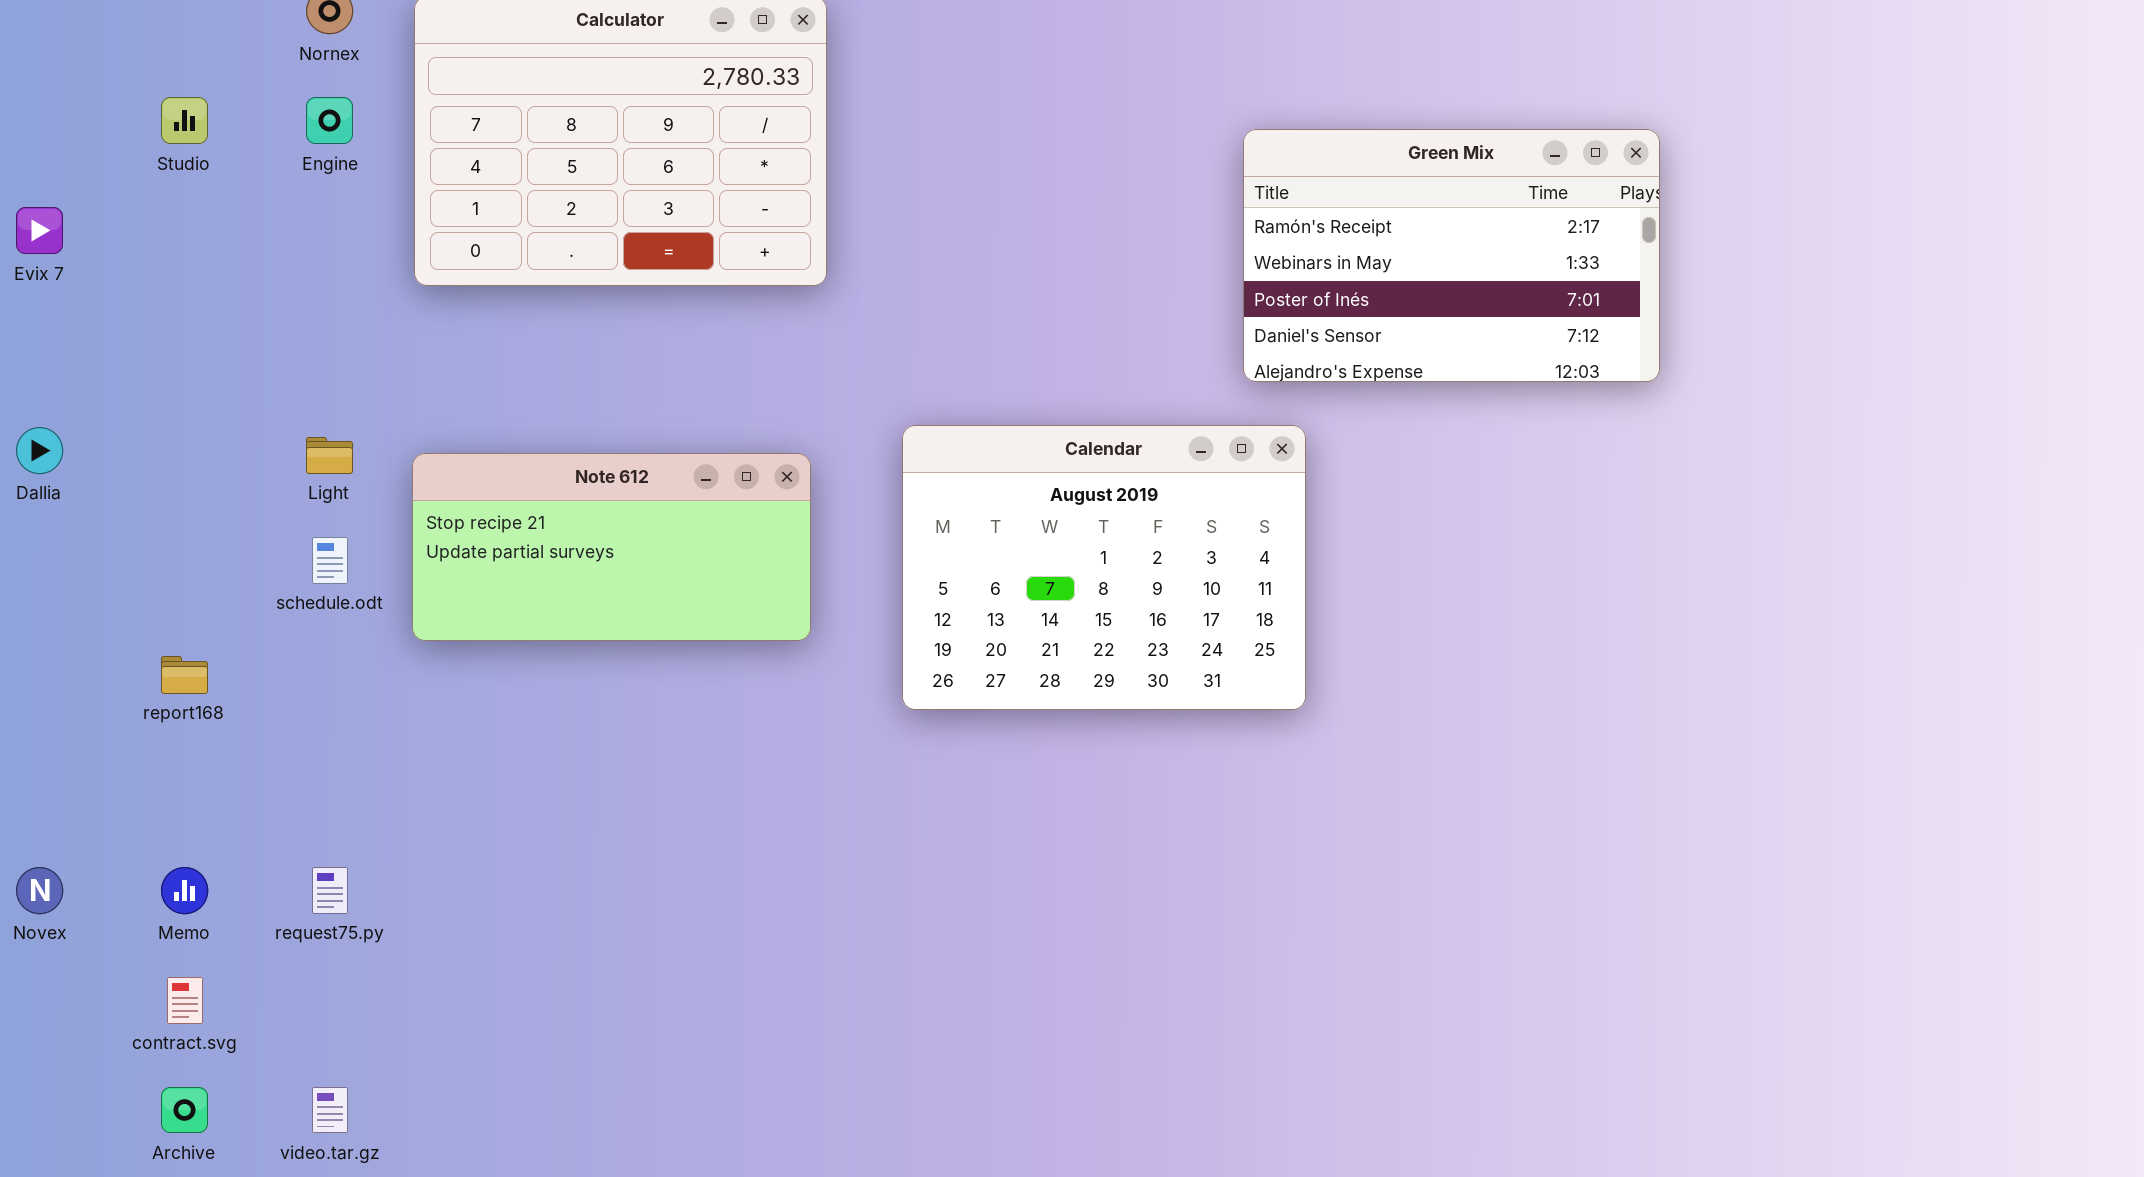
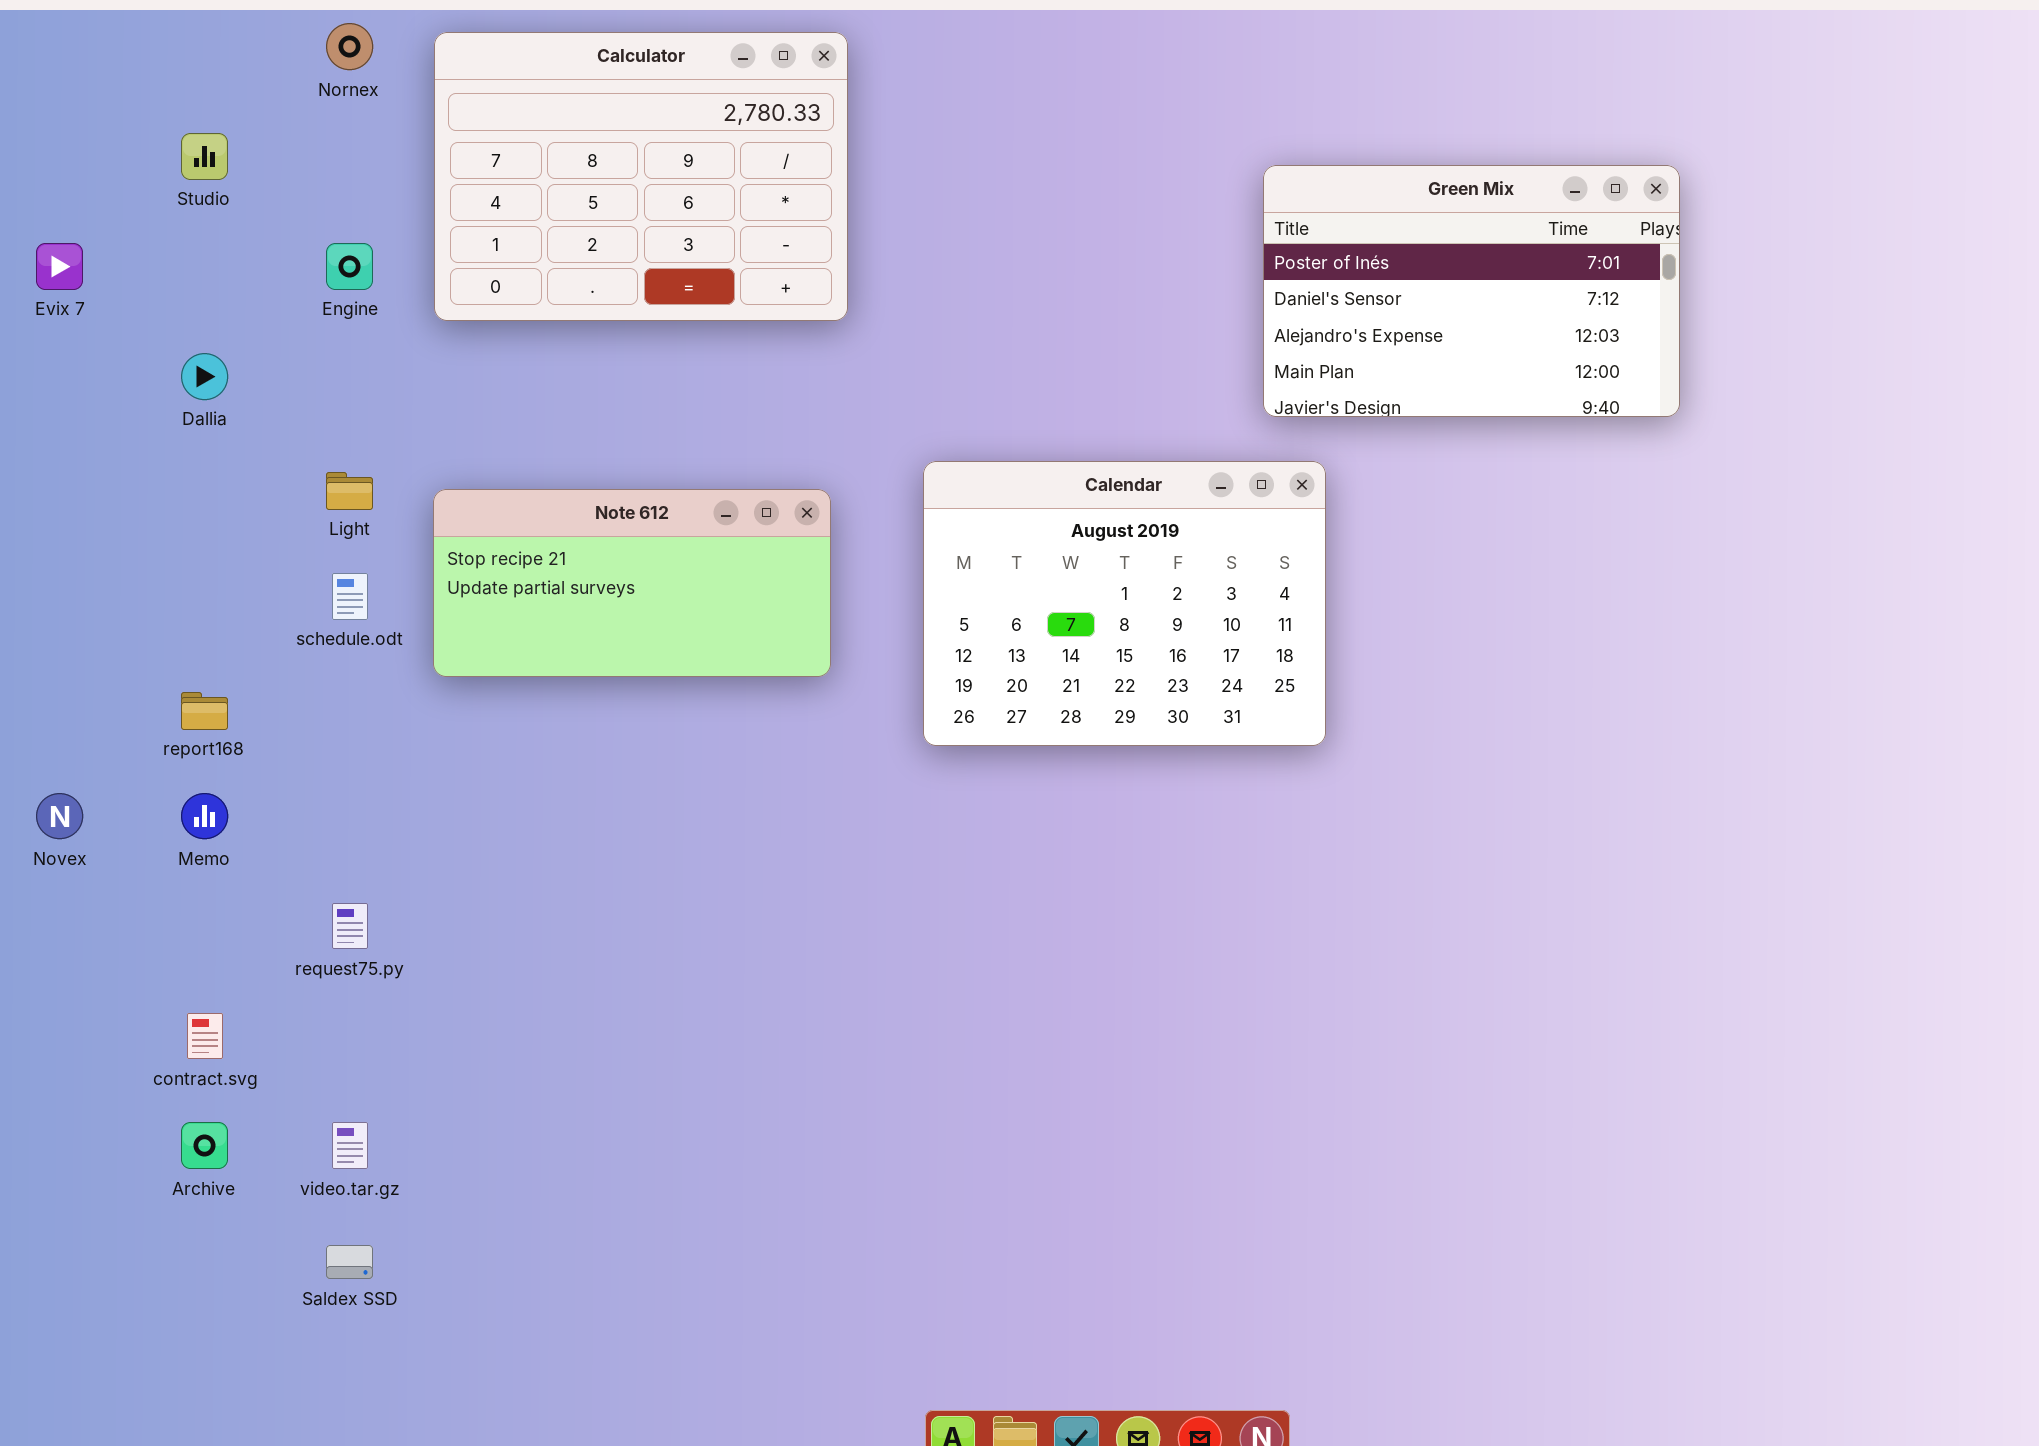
Engine: [306,97,353,144] -> [326,243,373,290], moved
Green Mix: [1243,129,1660,382] -> [1263,165,1680,417], scrolled down 2 rows
Dallia: [16,427,63,474] -> [181,353,228,400], moved
Novex: [16,867,63,914] -> [36,793,83,839], moved
Memo: [161,867,208,914] -> [181,793,228,839], moved

